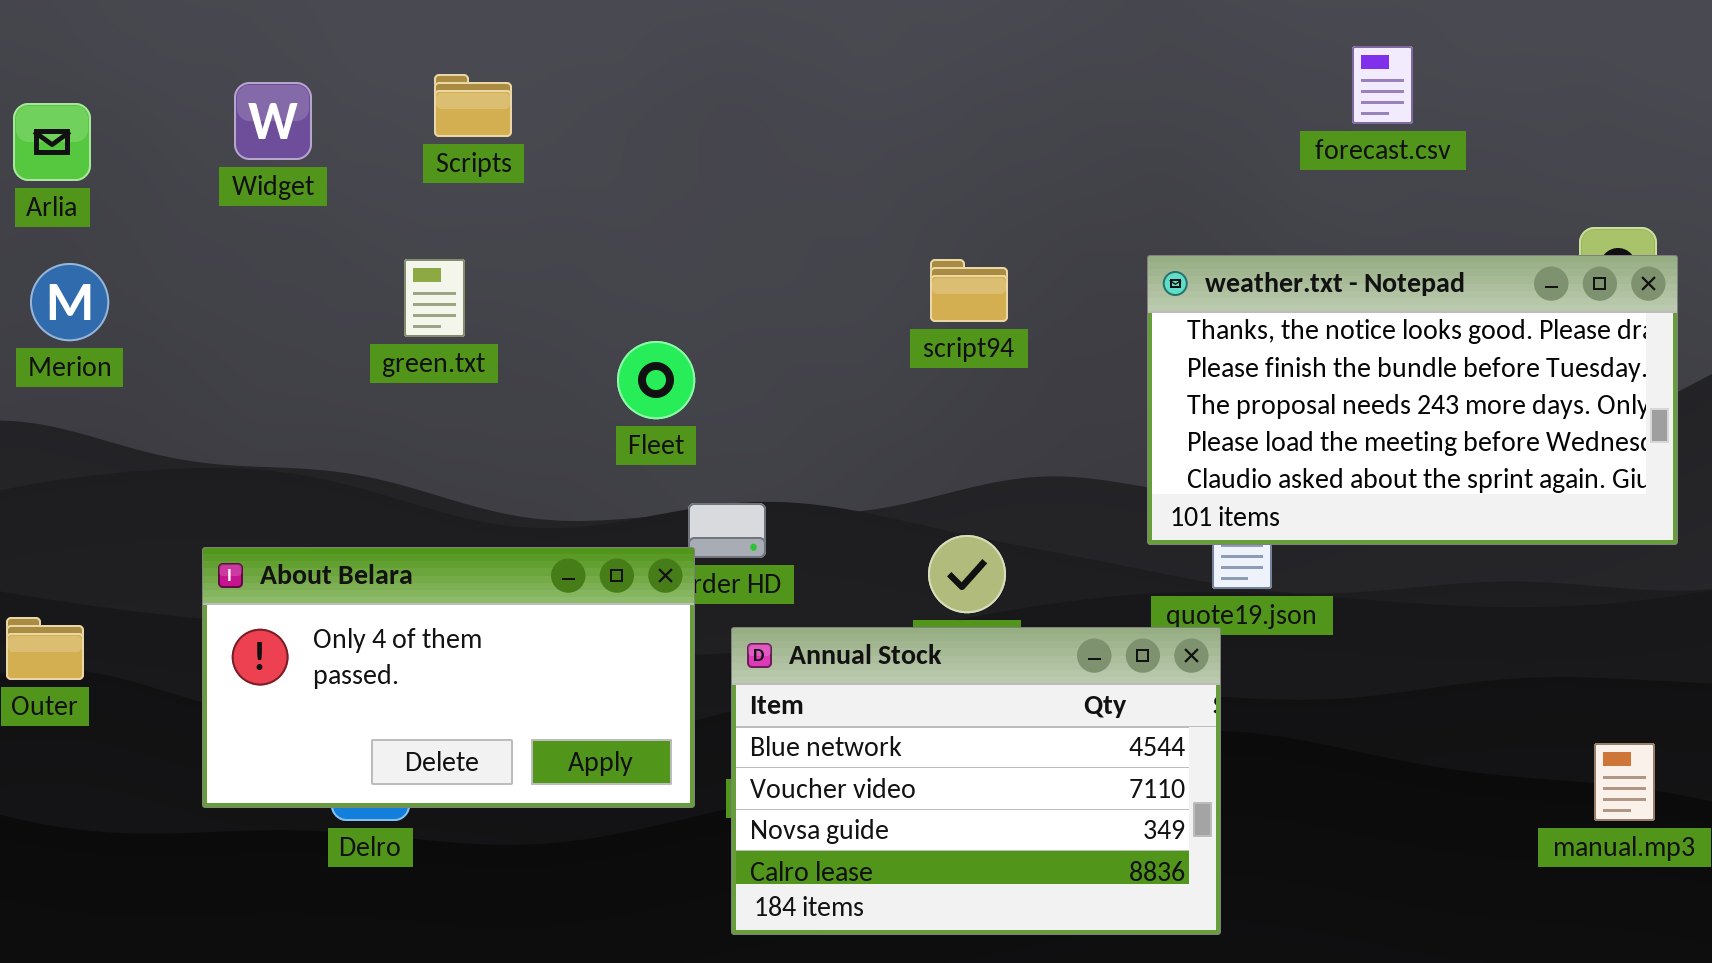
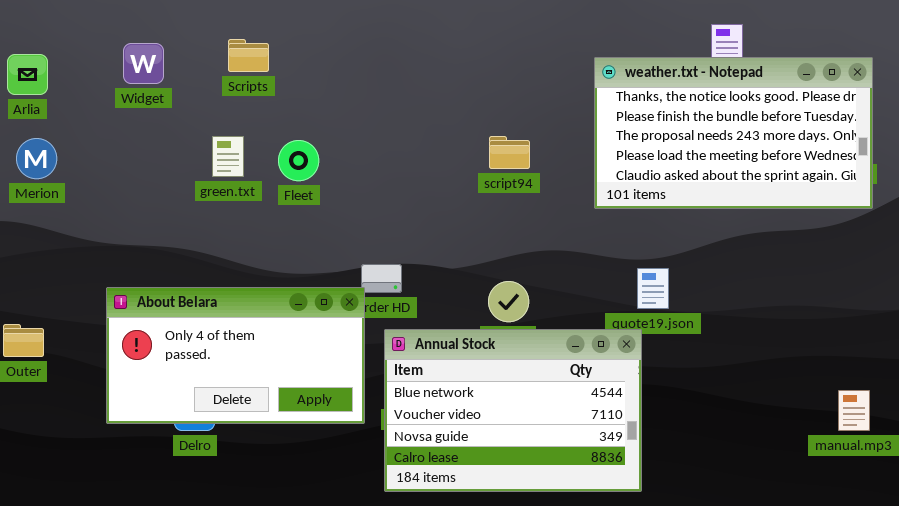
weather.txt - Notepad: [1147,255,1678,545] -> [594,57,873,209], moved
Fleet: [617,341,695,419] -> [278,140,319,181], moved

